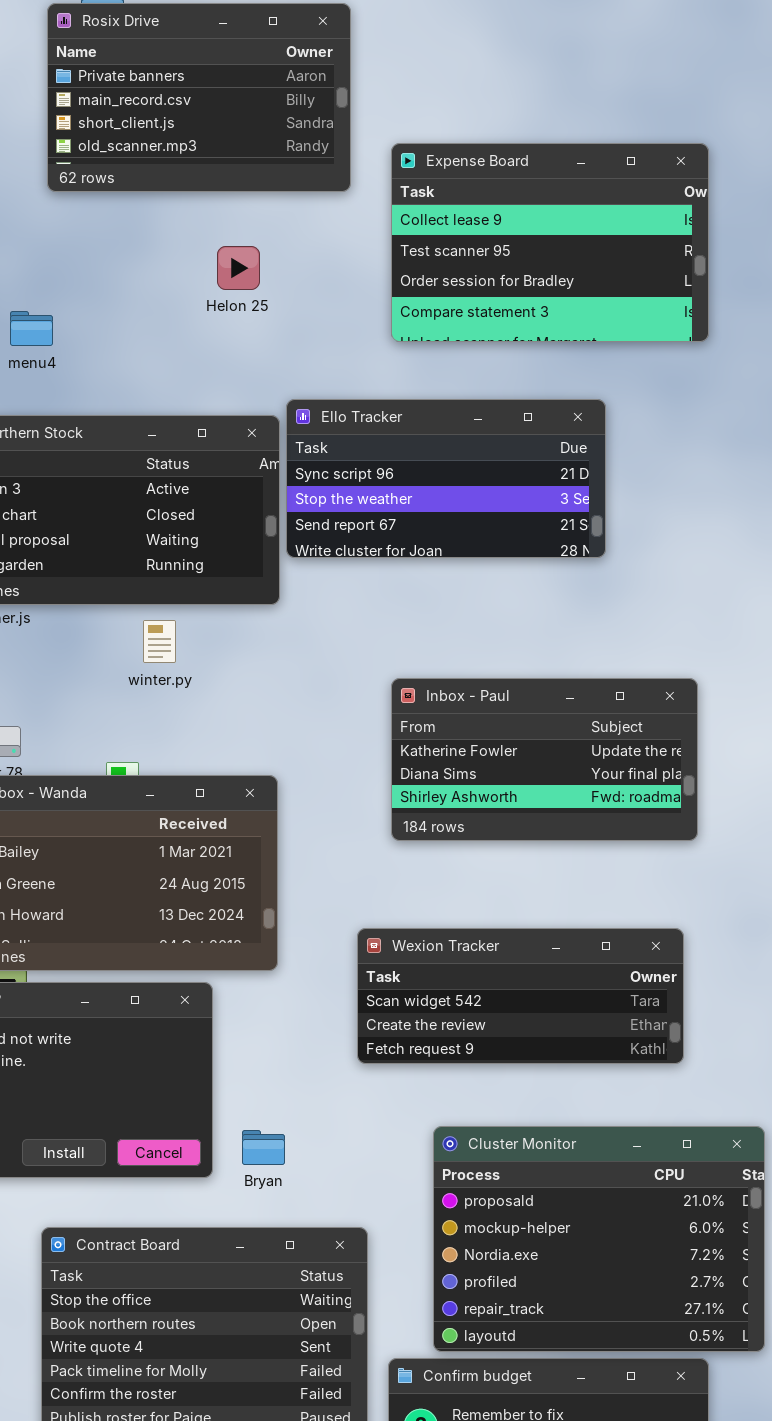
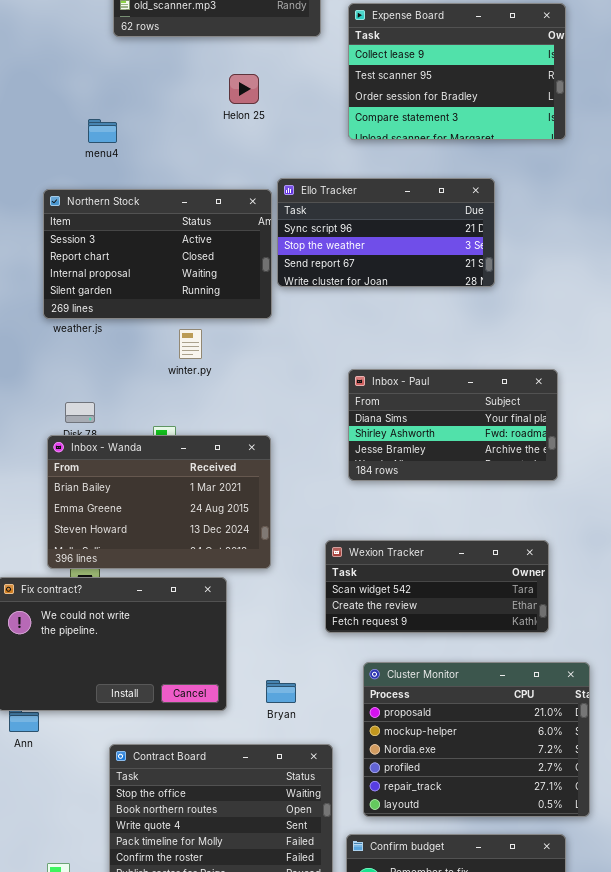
Inbox - Paul: [391,678,698,841] -> [348,369,558,481], scrolled down 1 row
Cluster Monitor: [433,1126,765,1352] -> [363,662,590,817], moved
Bryan: [242,1130,285,1165] -> [266,680,296,703], moved

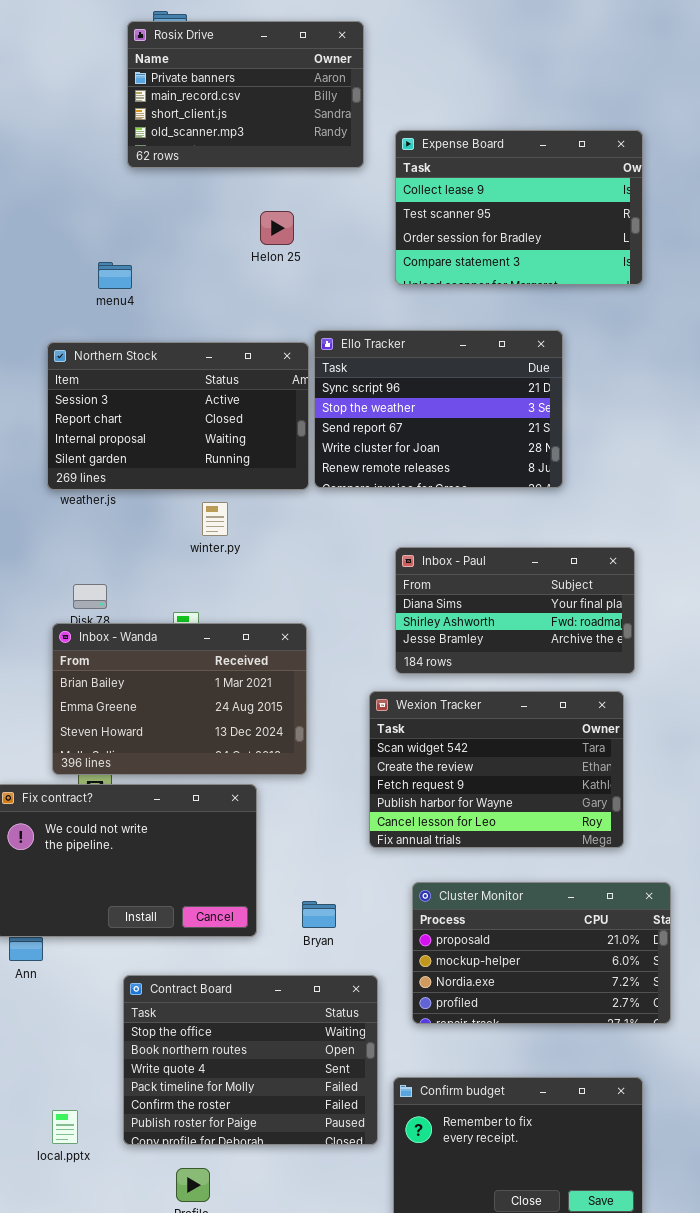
Ello Tracker: [277,178,495,287] -> [314,330,563,488], resized
Wexion Tracker: [325,540,549,633] -> [369,691,624,848], resized
Cluster Monitor: [363,662,590,817] -> [412,882,671,1024], resized

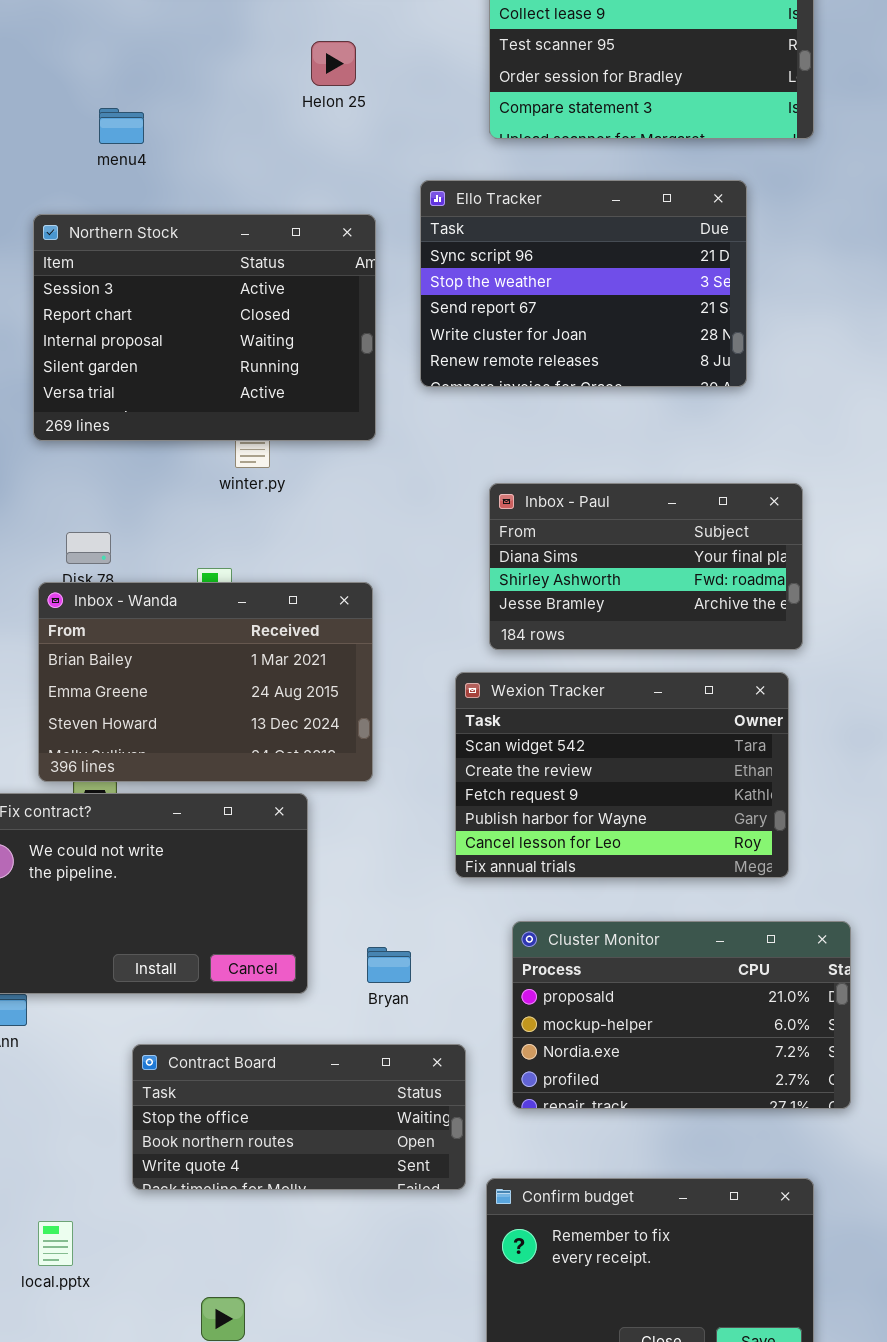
Ello Tracker: [314,330,563,488] -> [420,180,747,387], moved
Northern Stock: [47,342,309,490] -> [33,214,376,441], resized
Contract Board: [123,975,378,1145] -> [132,1044,466,1190], resized

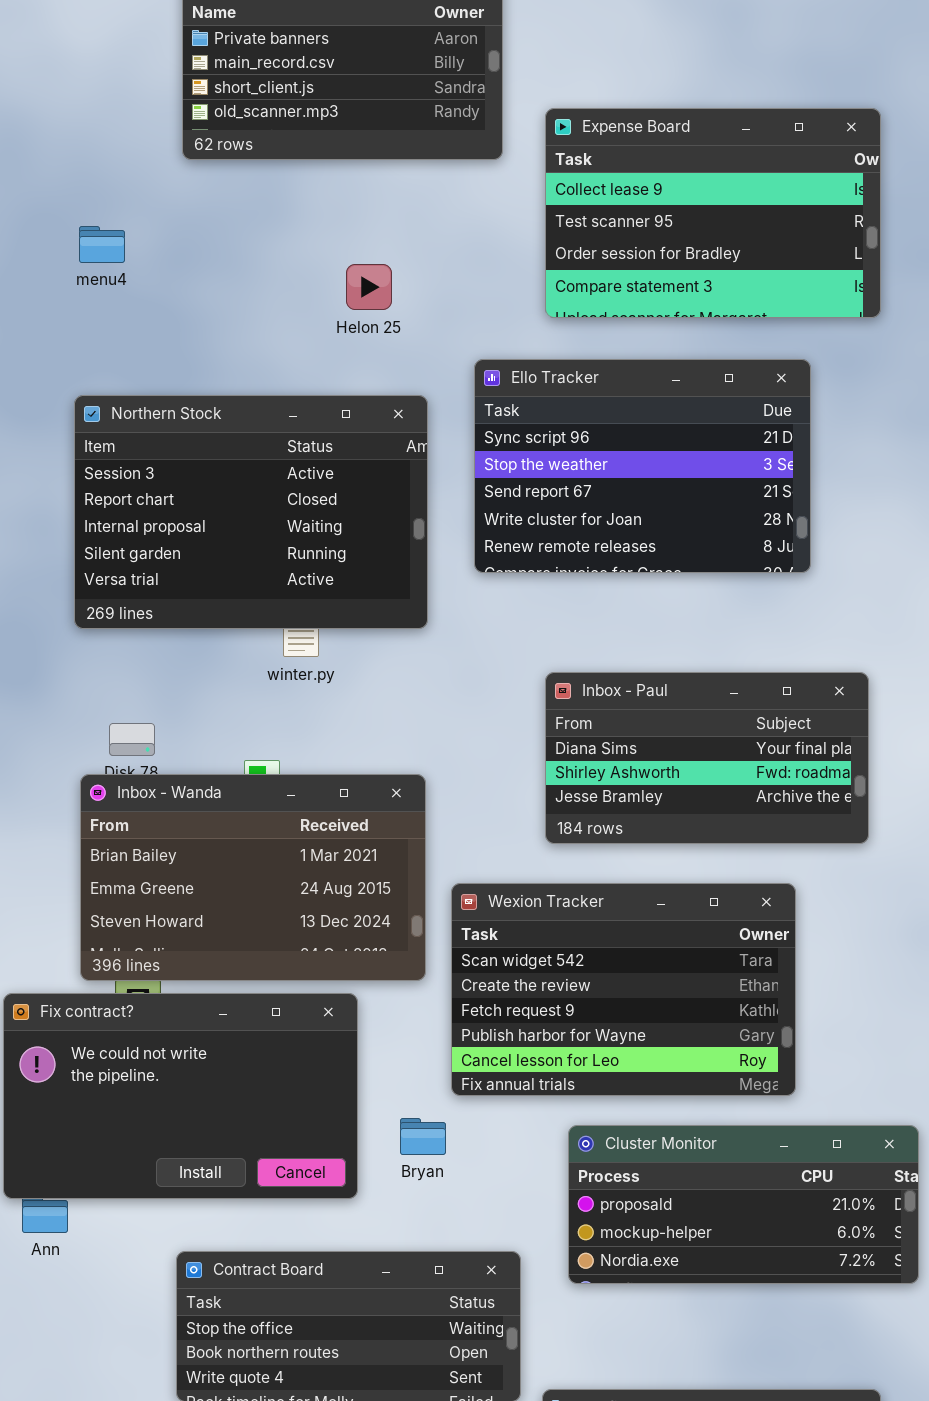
Helon 25: [311,41,356,86] -> [346,264,392,310], moved
menu4: [99,108,144,144] -> [79,226,125,263], moved
Wexion Tracker: [455,672,789,878] -> [451,883,796,1096], moved
Cluster Monitor: [512,921,851,1109] -> [568,1125,919,1284], resized
Bryan: [367,947,411,983] -> [400,1118,446,1155], moved

